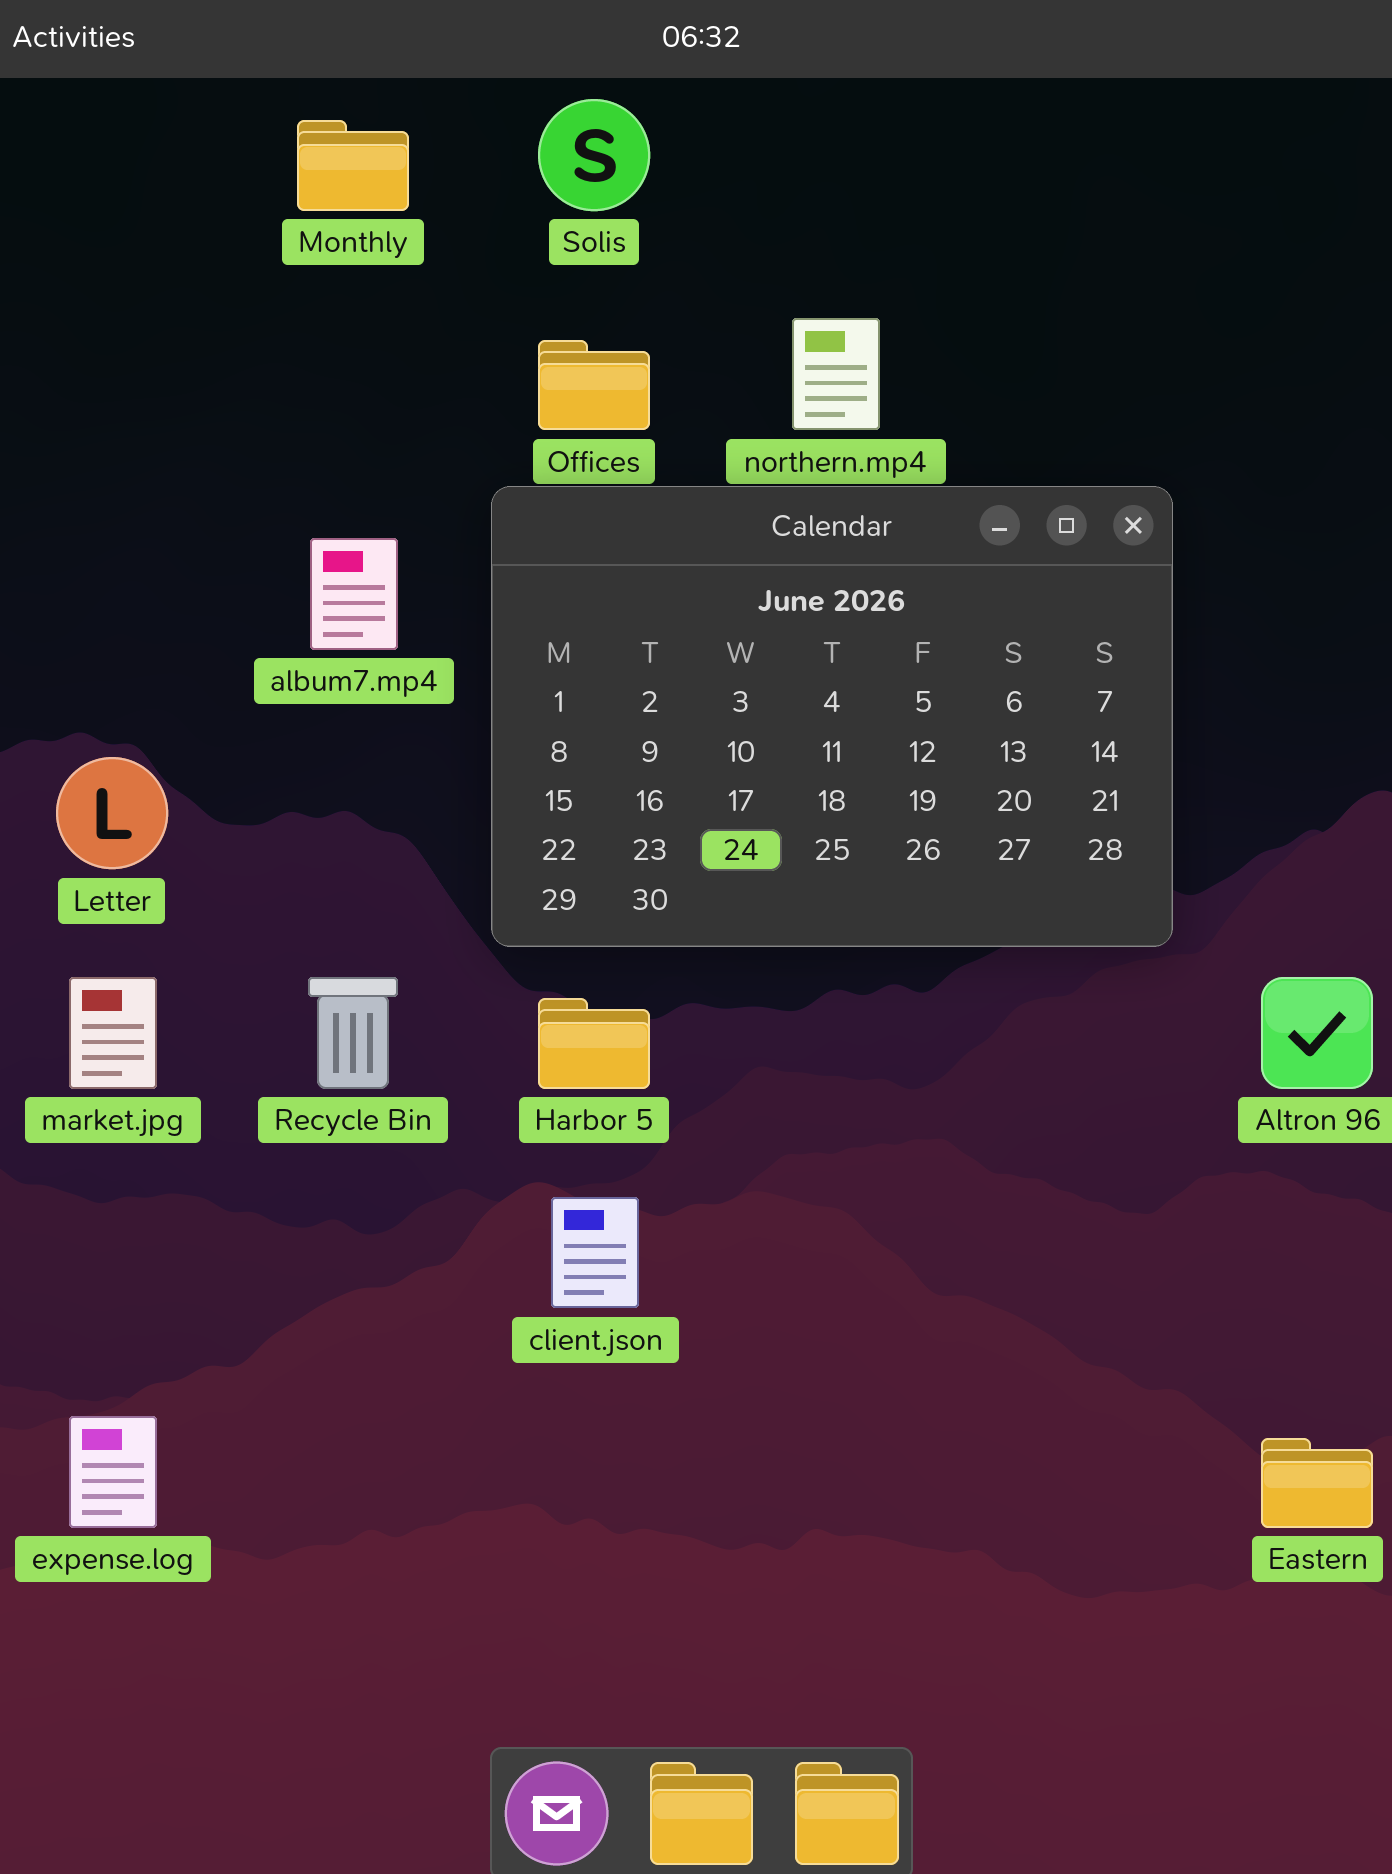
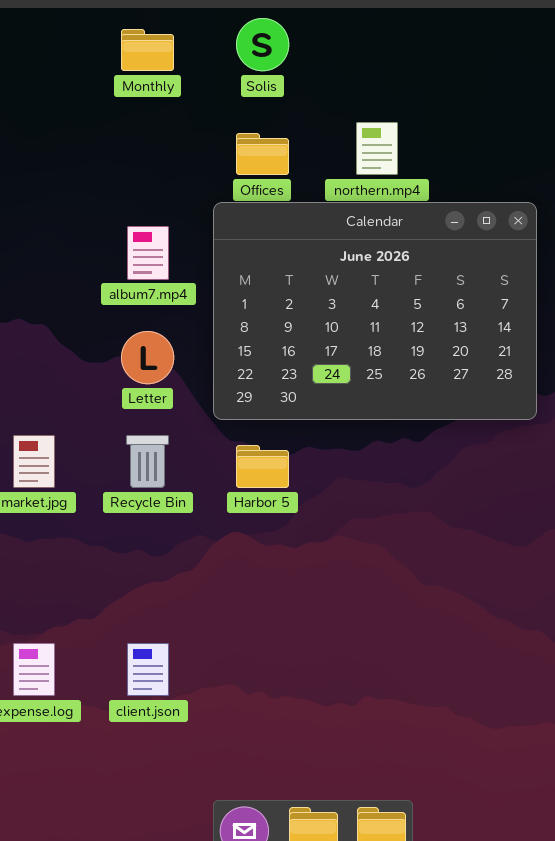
Letter: [56,757,168,869] -> [121,331,174,384], moved
client.json: [551,1197,639,1308] -> [127,643,169,696], moved

